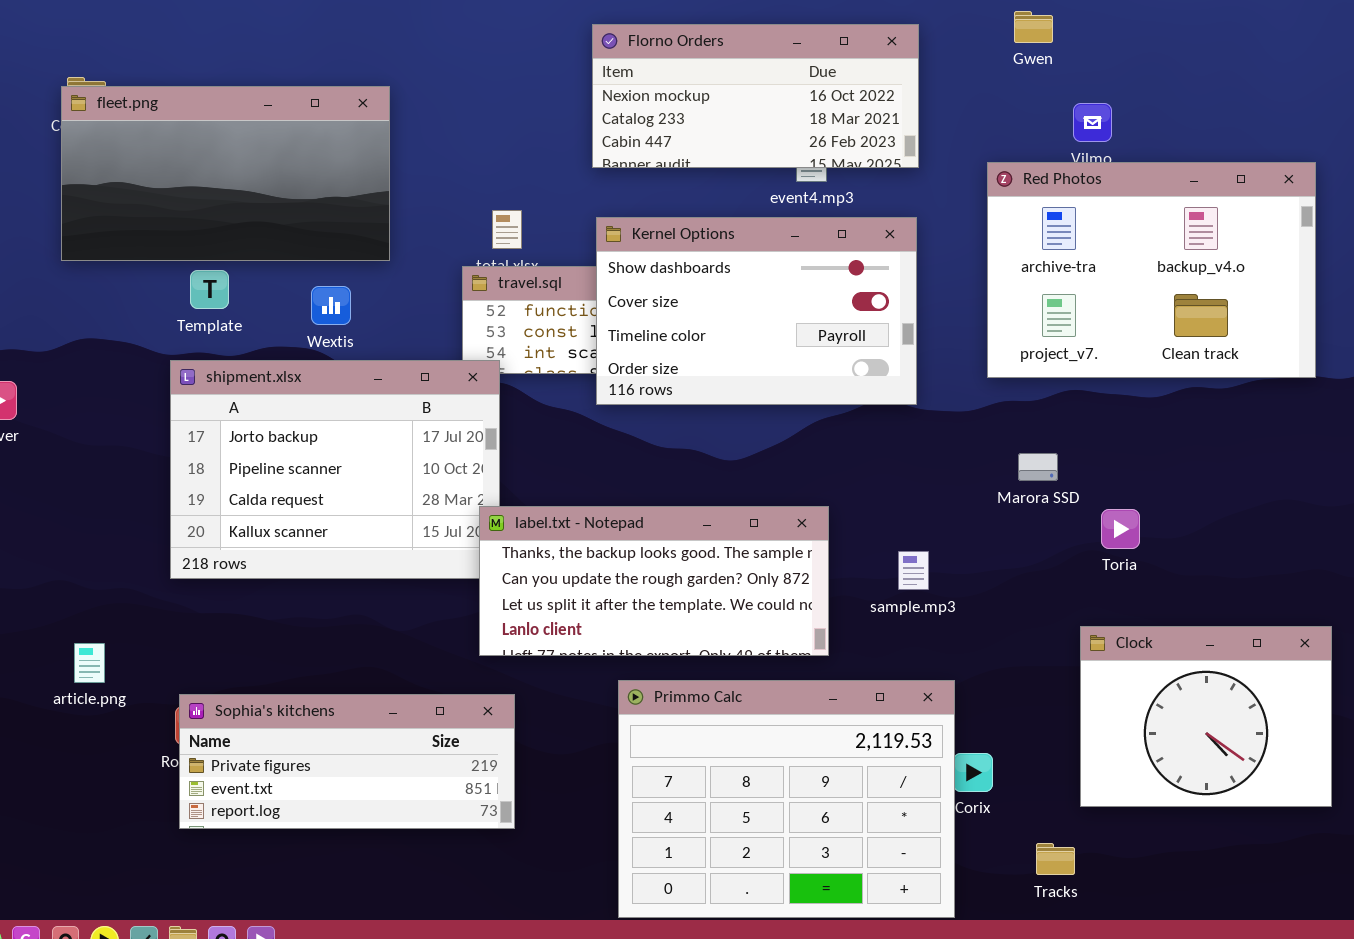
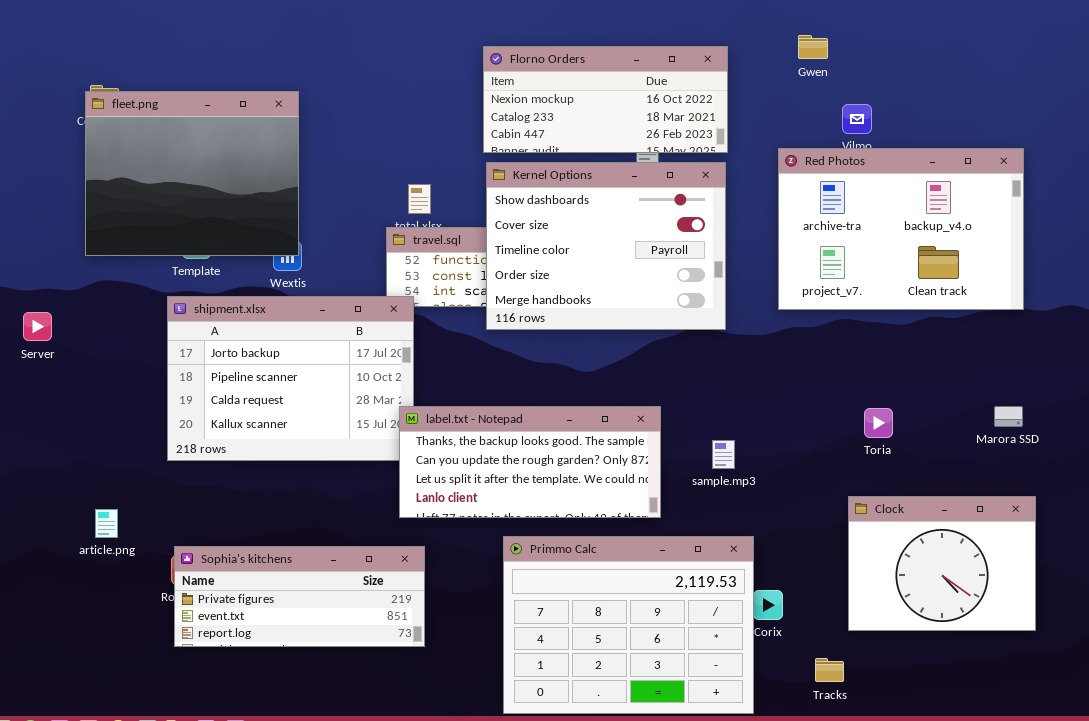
fleet.png: [61,86,390,261] -> [85,91,299,256], resized
Kernel Options: [596,217,917,405] -> [486,162,726,330], resized
Marora SSD: [1018,453,1058,481] -> [994,406,1023,427], moved

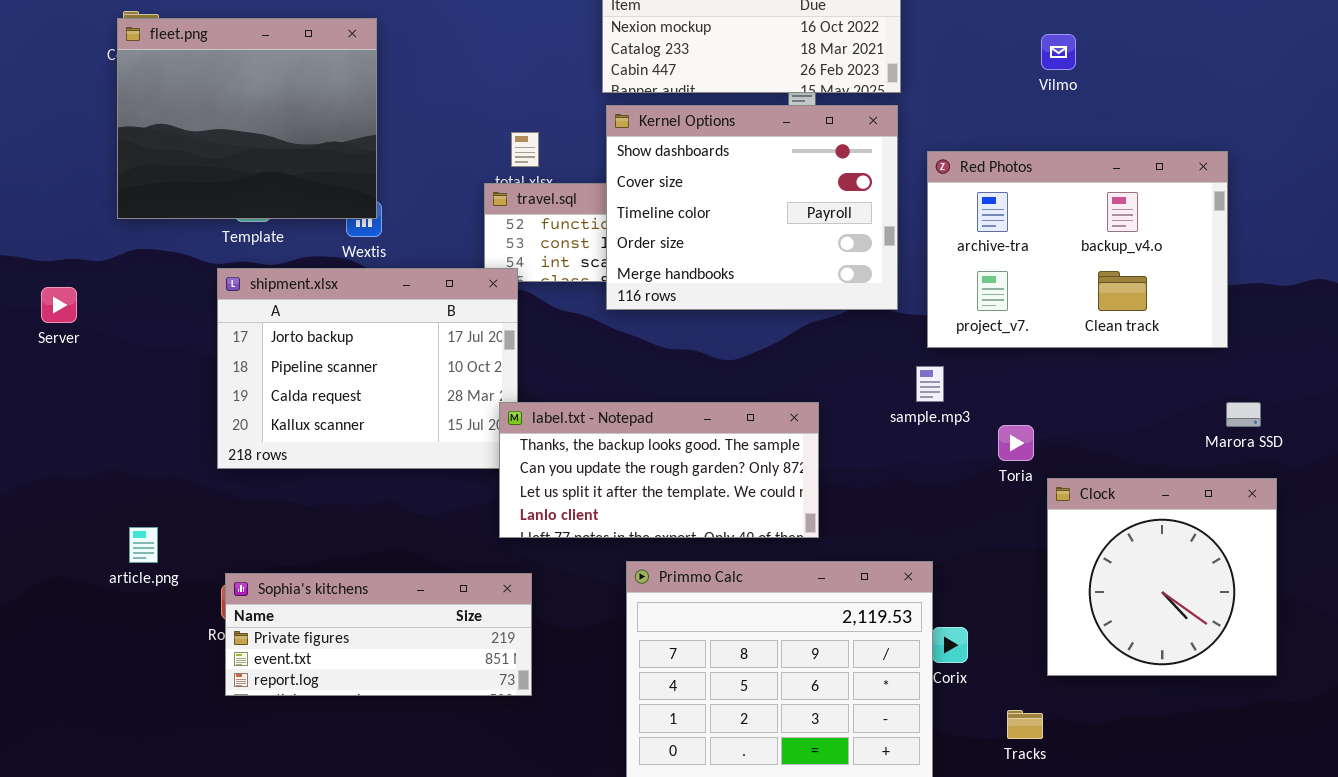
Red Photos: [778,148,1024,310] -> [927,151,1228,348], moved
Toria: [864,408,893,438] -> [998,425,1034,461], moved
sample.mp3: [712,440,735,469] -> [916,366,944,402], moved
Clock: [848,496,1036,631] -> [1047,478,1277,676], resized

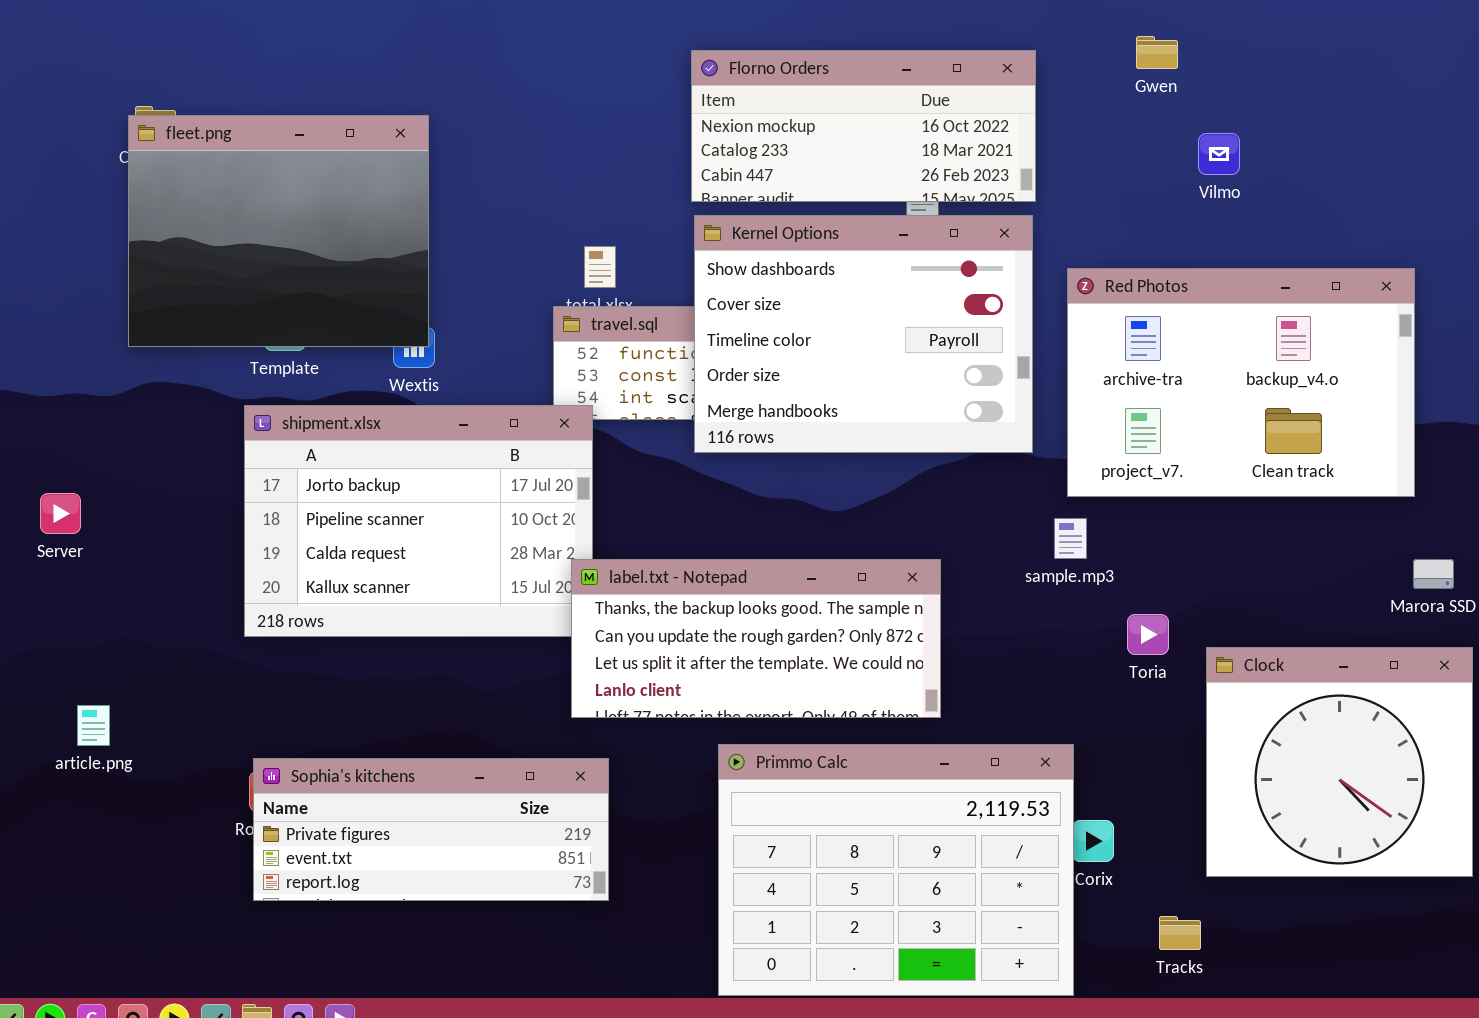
Server: [41,287,77,323] -> [40,493,81,534], moved
Toria: [998,425,1034,461] -> [1127,614,1169,655], moved
article.png: [129,527,158,563] -> [77,705,110,746], moved

